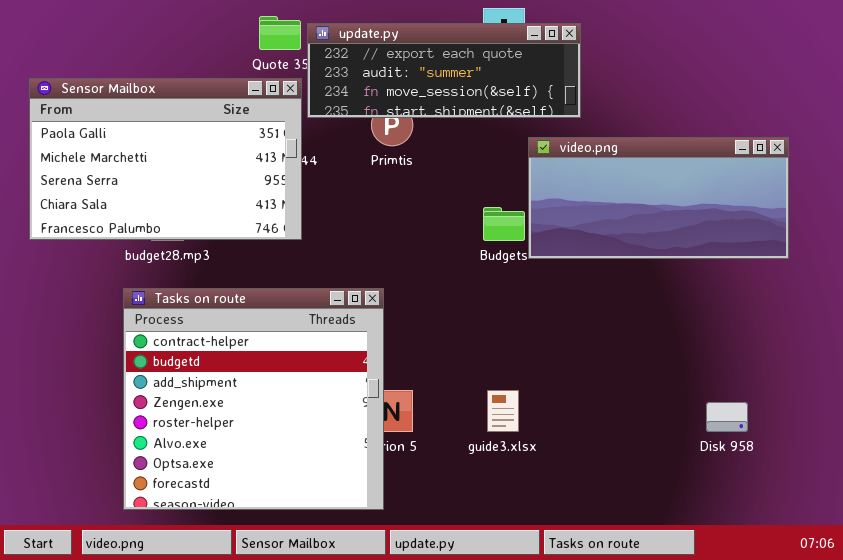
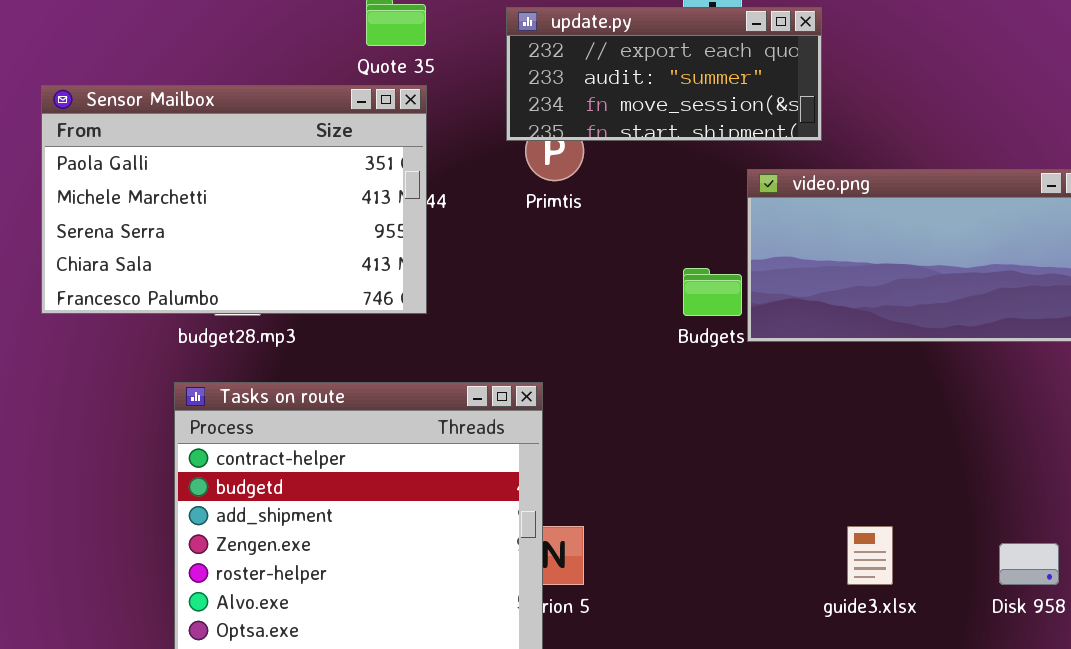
update.py: [307,23,581,118] -> [506,7,822,141], resized
guide3.xlsx: [487,390,519,432] -> [847,526,893,585], moved

